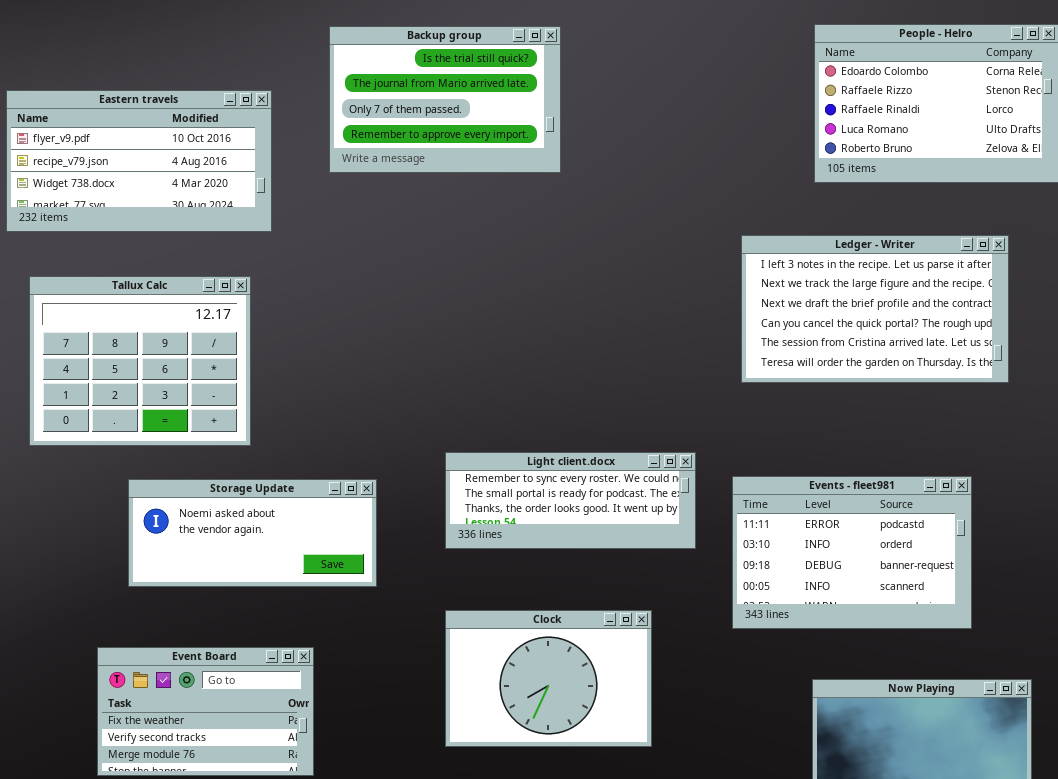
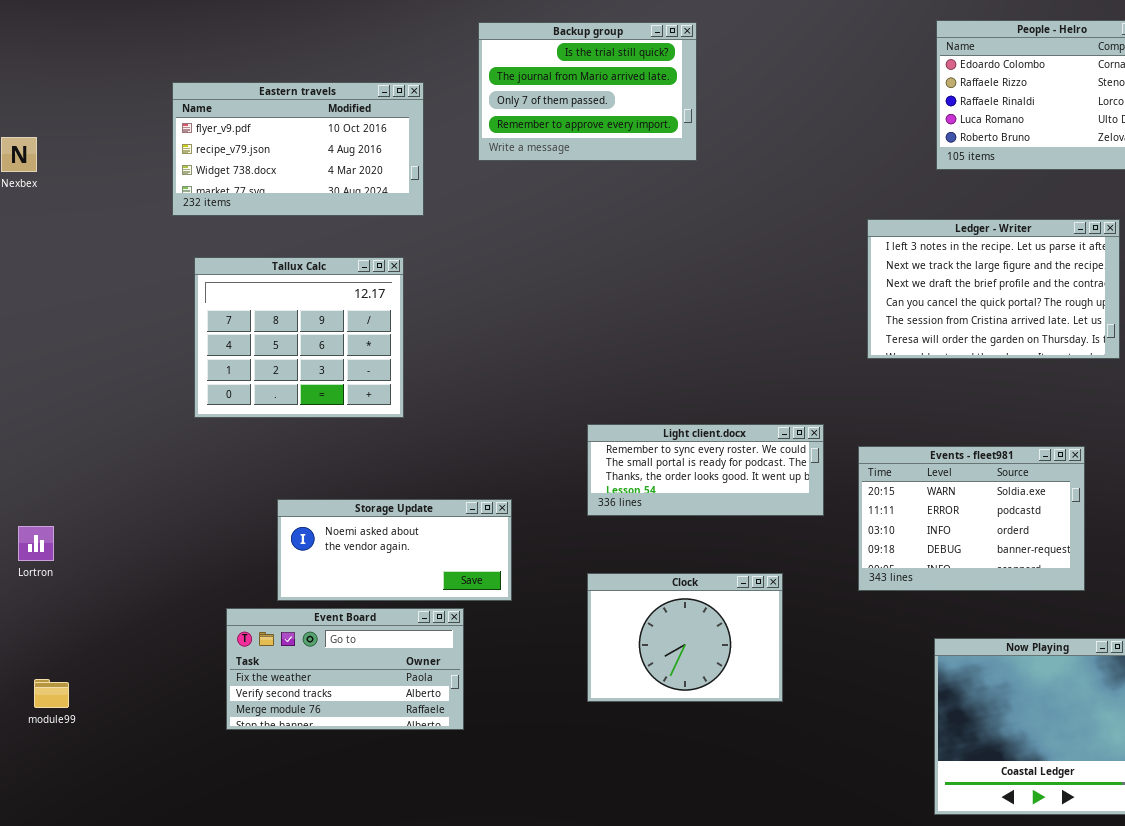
Events - fleet981: [732,476,972,629] -> [858,446,1085,591], scrolled up 1 row
Storage Update: [128,479,377,587] -> [277,499,512,601], moved
Event Board: [97,647,314,776] -> [226,608,464,730], resized

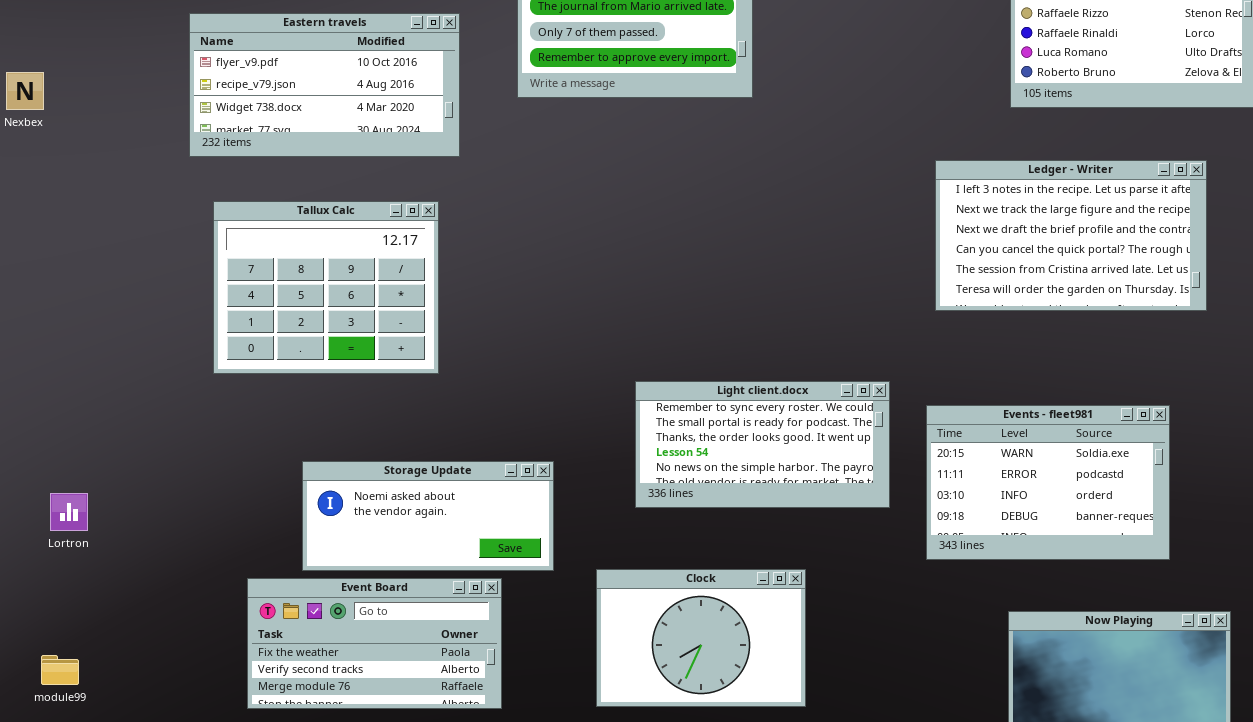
Light client.docx: [587,424,824,516] -> [635,381,890,508], resized
Lortron: [18,526,54,561] -> [50,493,88,531], moved
Clock: [587,573,783,702] -> [596,569,806,707], moved

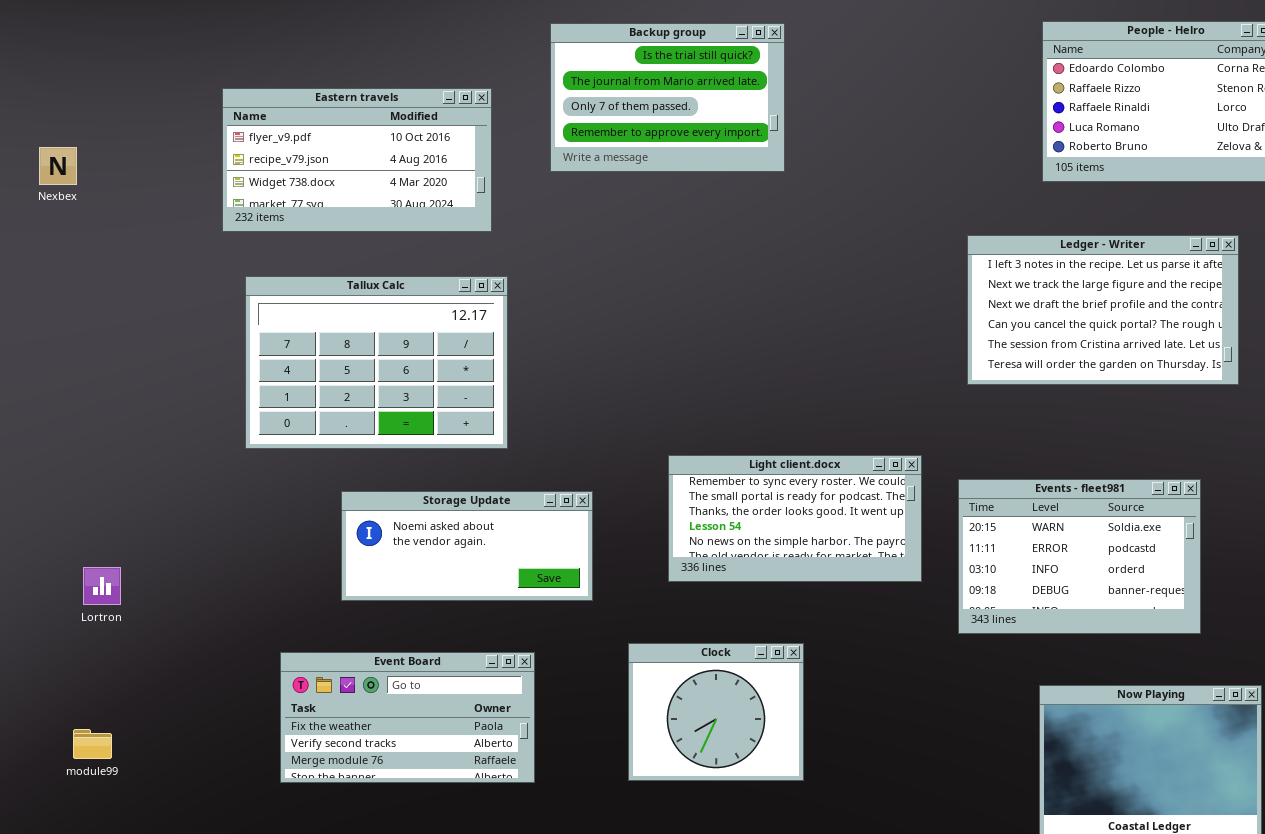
Tallux Calc: [213,201,439,374] -> [245,276,508,449], resized
Storage Update: [302,461,554,571] -> [341,491,593,601], moved
Clock: [596,569,806,707] -> [628,643,804,781], resized

